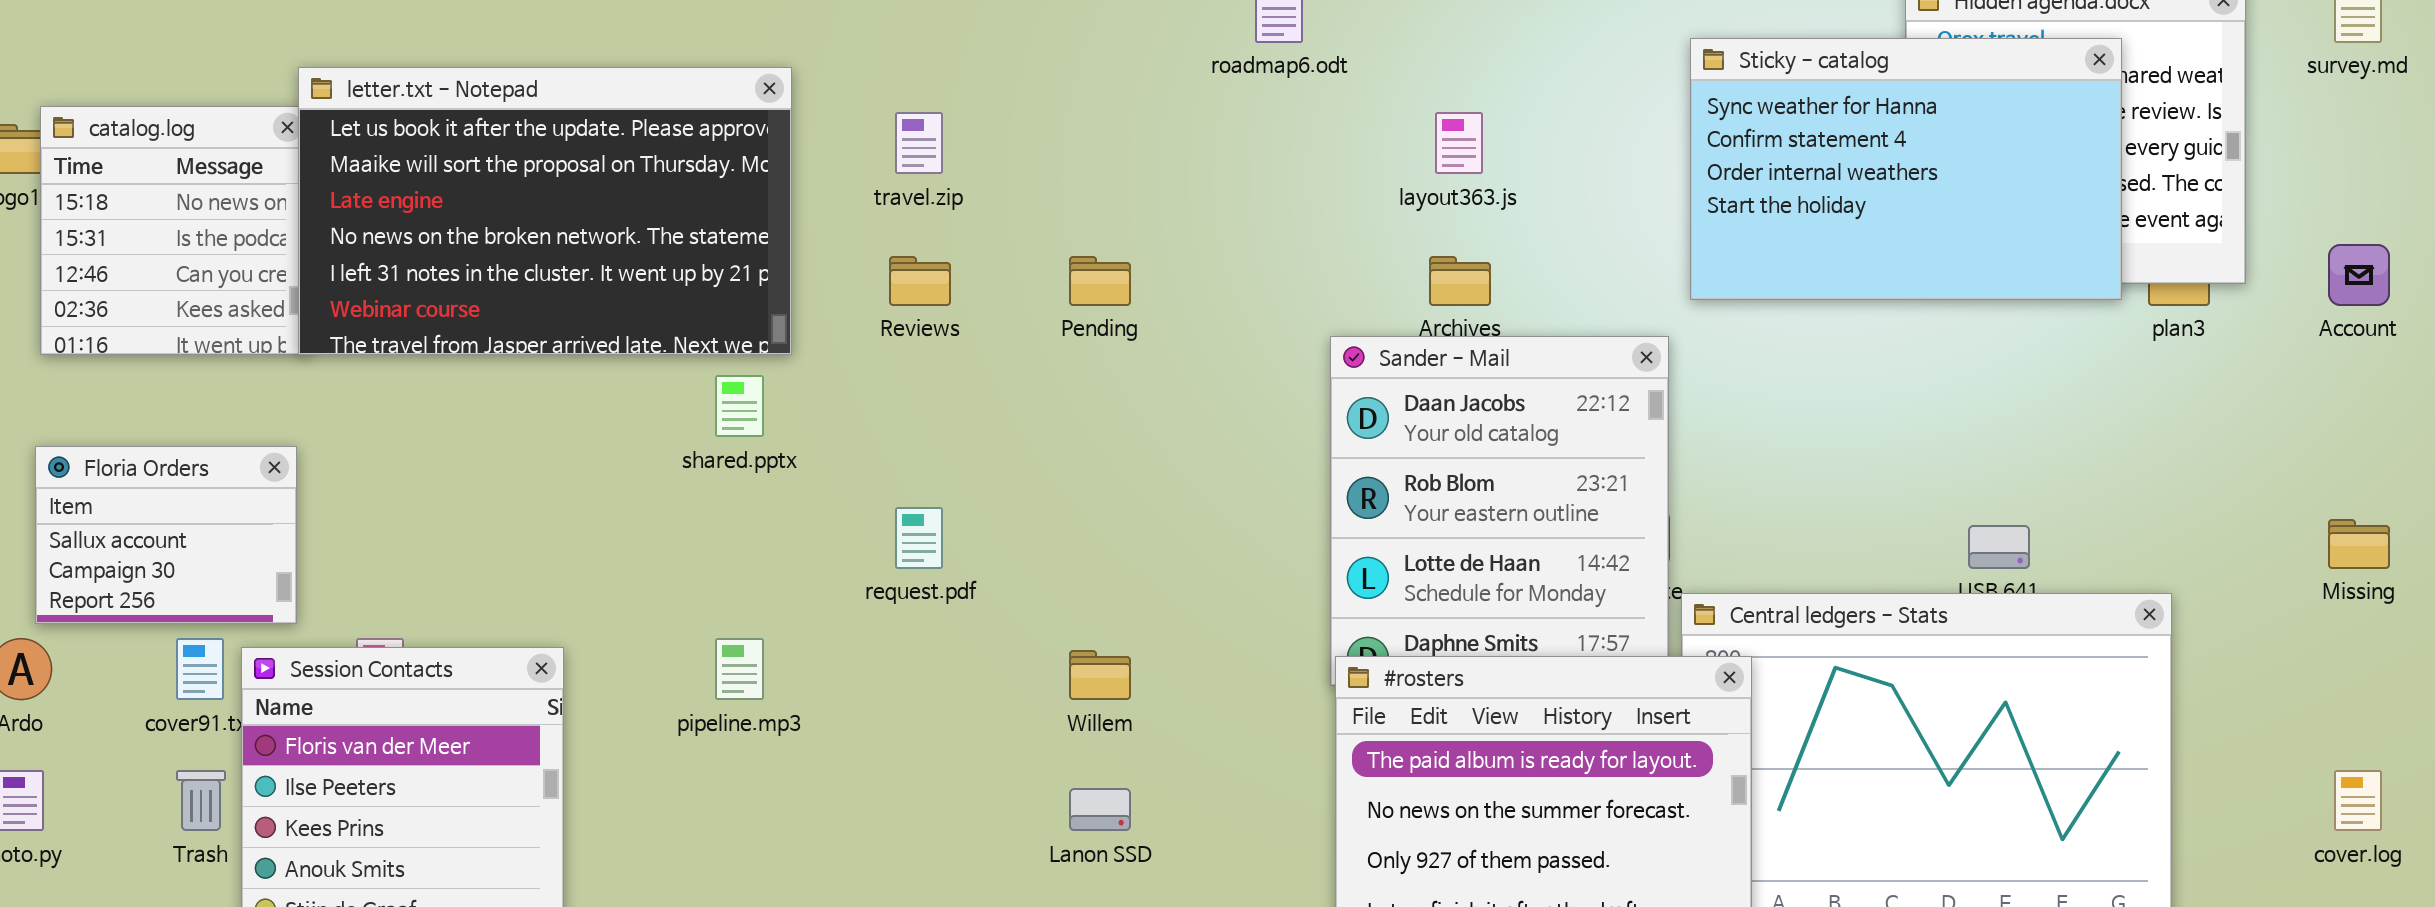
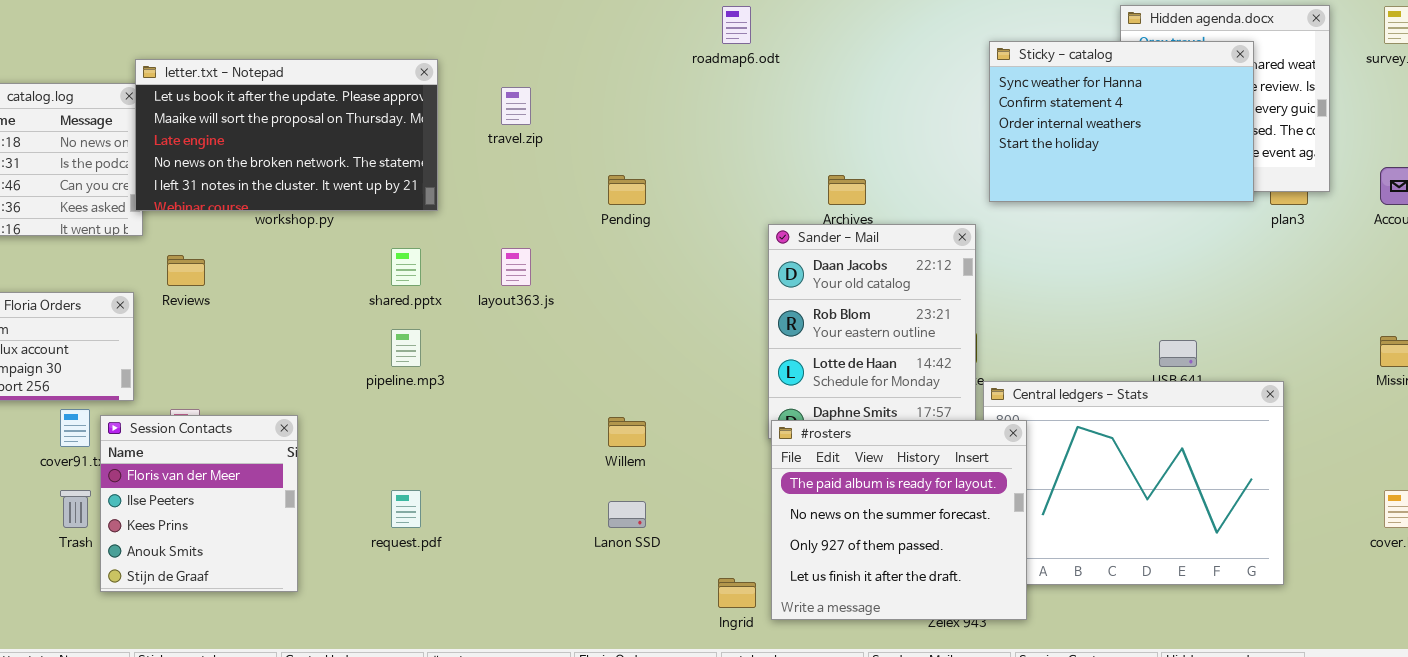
letter.txt - Notepad: [298,67,792,355] -> [135,59,438,211], resized
layout363.js: [1435,112,1483,174] -> [501,248,531,286], moved
Reviews: [889,256,951,306] -> [167,255,205,286], moved
request.pdf: [895,507,943,569] -> [391,490,421,528], moved
pipeline.mp3: [715,638,764,700] -> [391,329,421,367], moved

